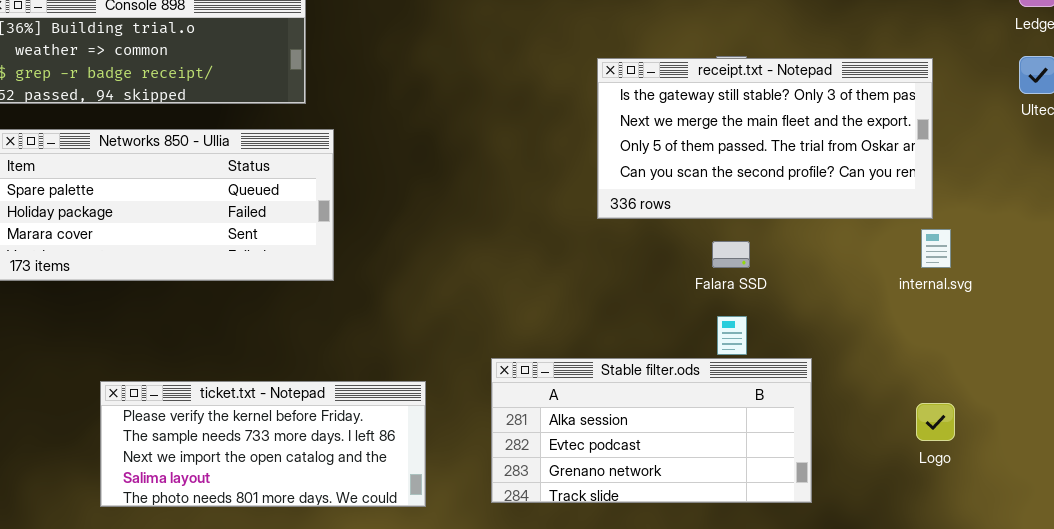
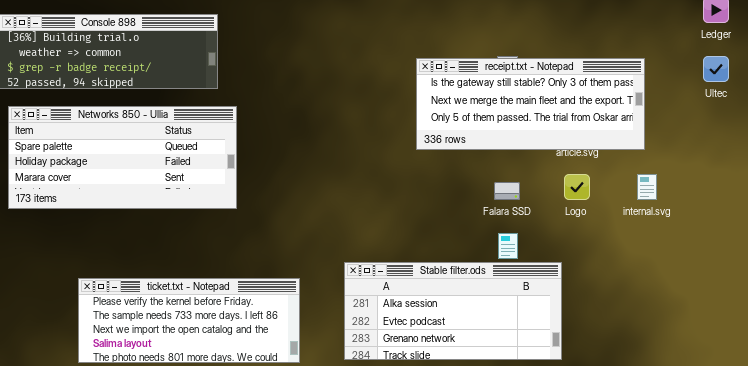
receipt.txt - Notepad: [597,58,933,219] -> [416,58,645,150], resized
Logo: [916,403,955,441] -> [564,174,590,200], moved

